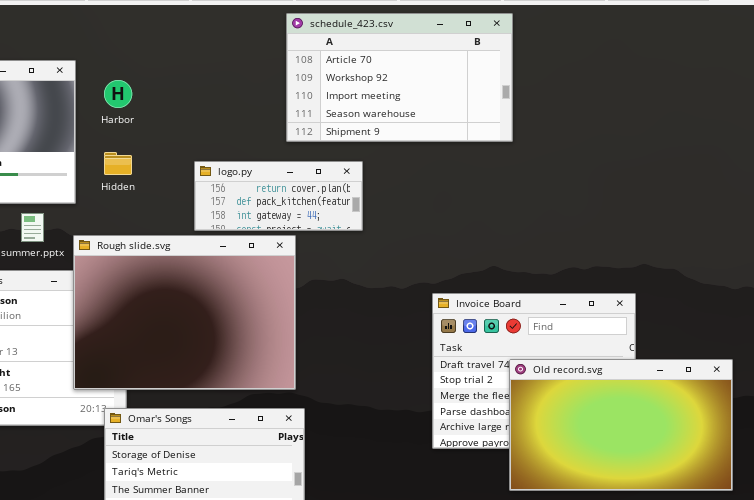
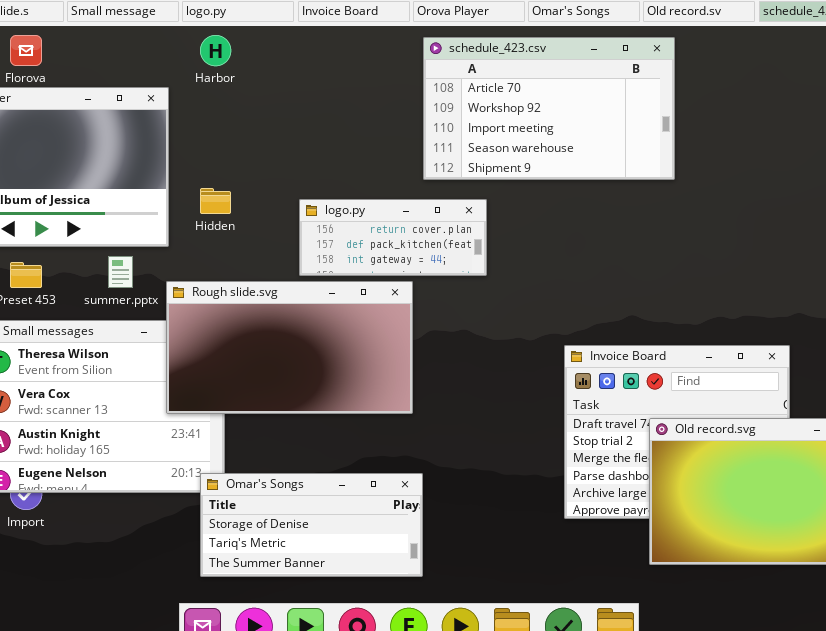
schedule_423.csv: [286,13,513,142] -> [423,37,675,180], moved
Harbor: [104,80,132,108] -> [200,35,231,66], moved
Rough slide.svg: [73,235,296,390] -> [166,281,413,414], resized

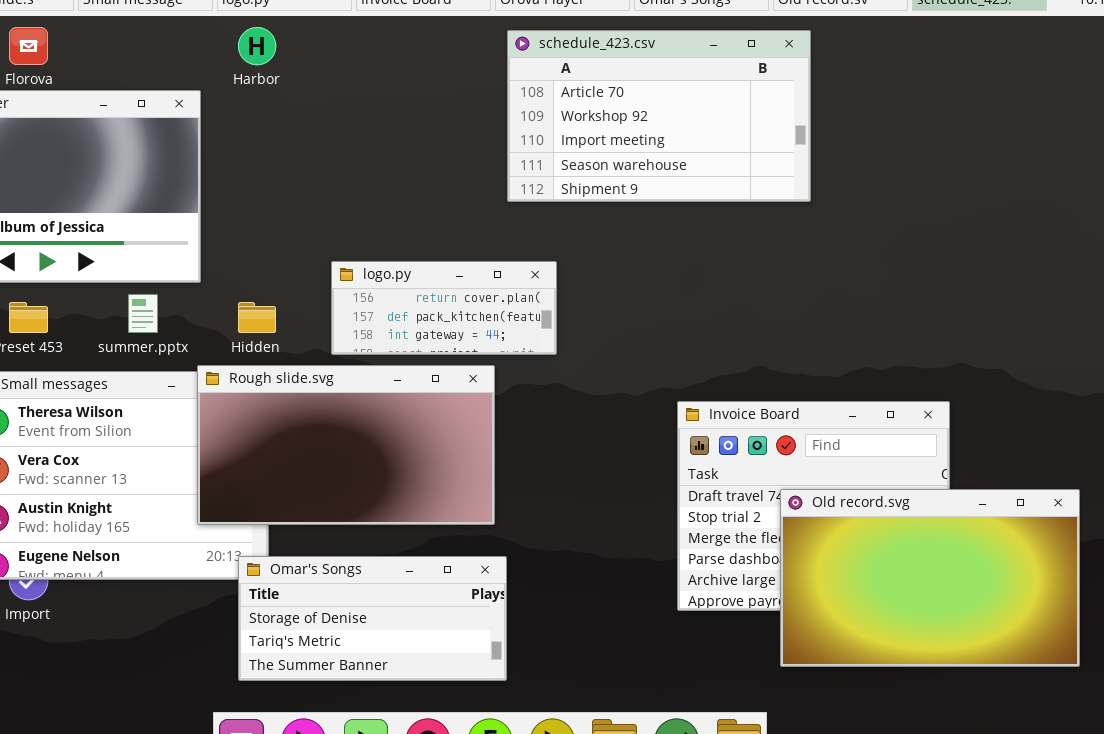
Hidden: [200,188,231,214] -> [238,302,276,333], moved
logo.py: [299,199,487,276] -> [331,261,557,355], moved
Rough slide.svg: [166,281,413,414] -> [197,365,495,525], moved

